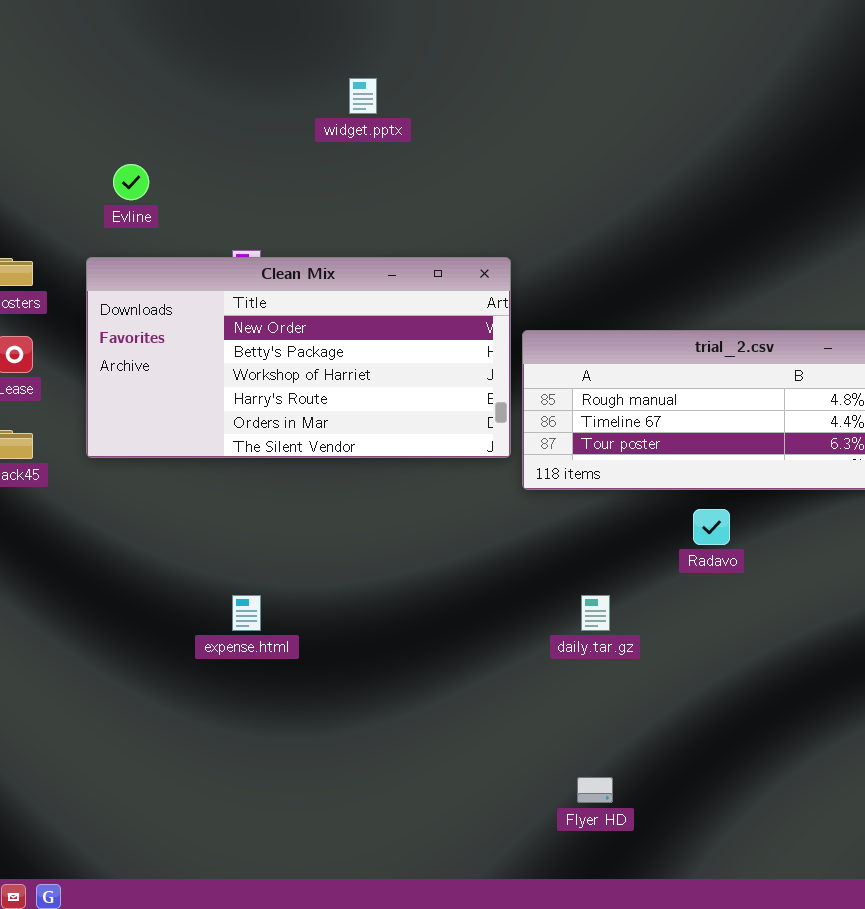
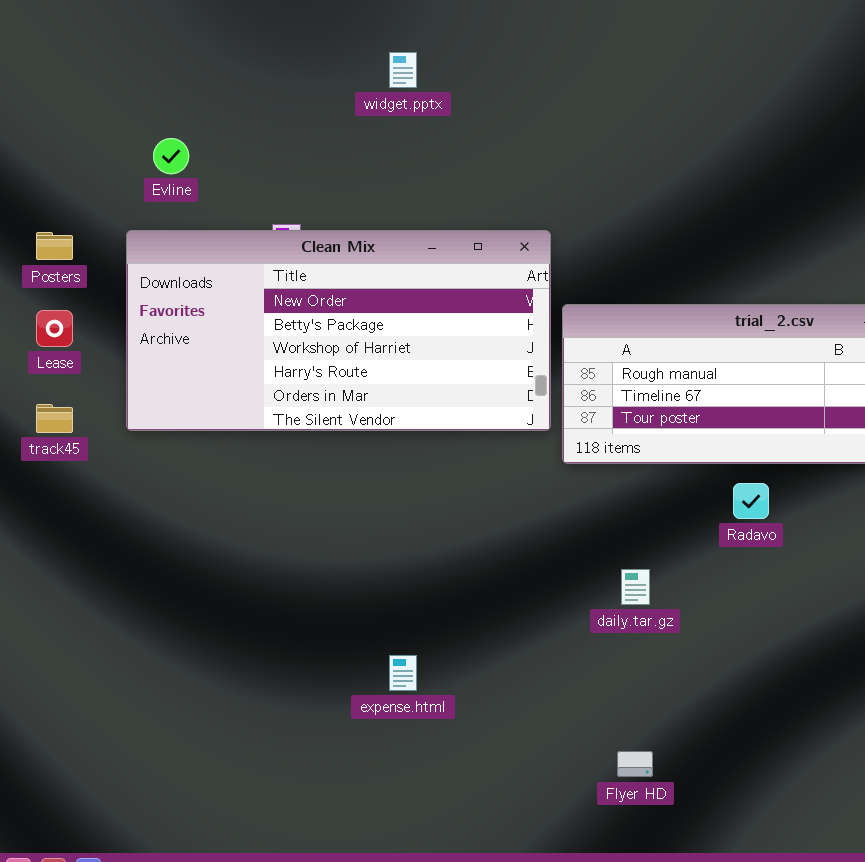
expense.html: [232,595,261,631] -> [389,655,417,691], moved

